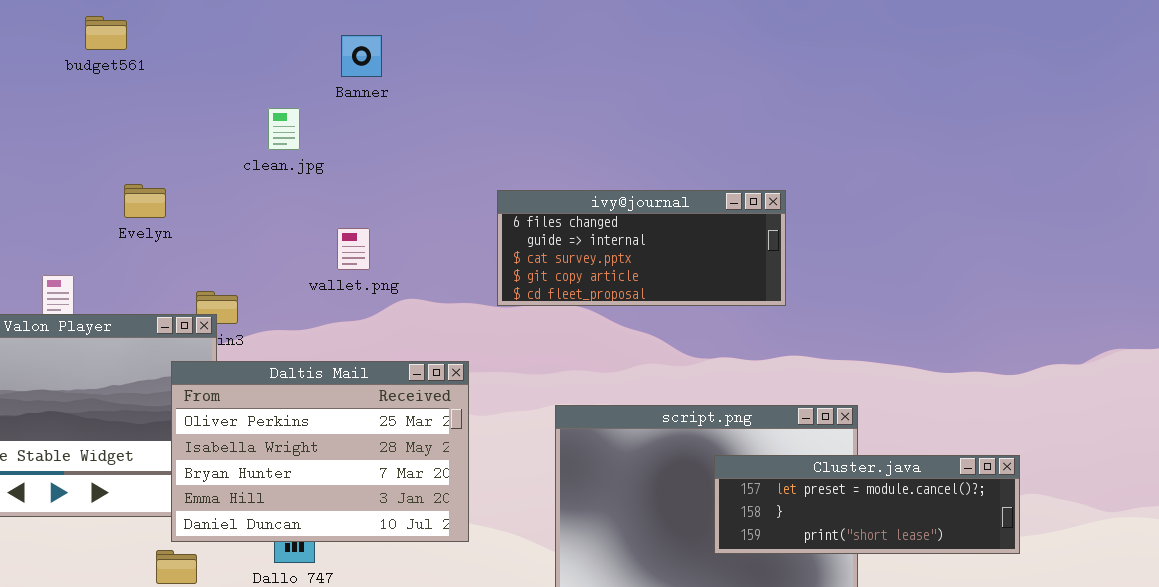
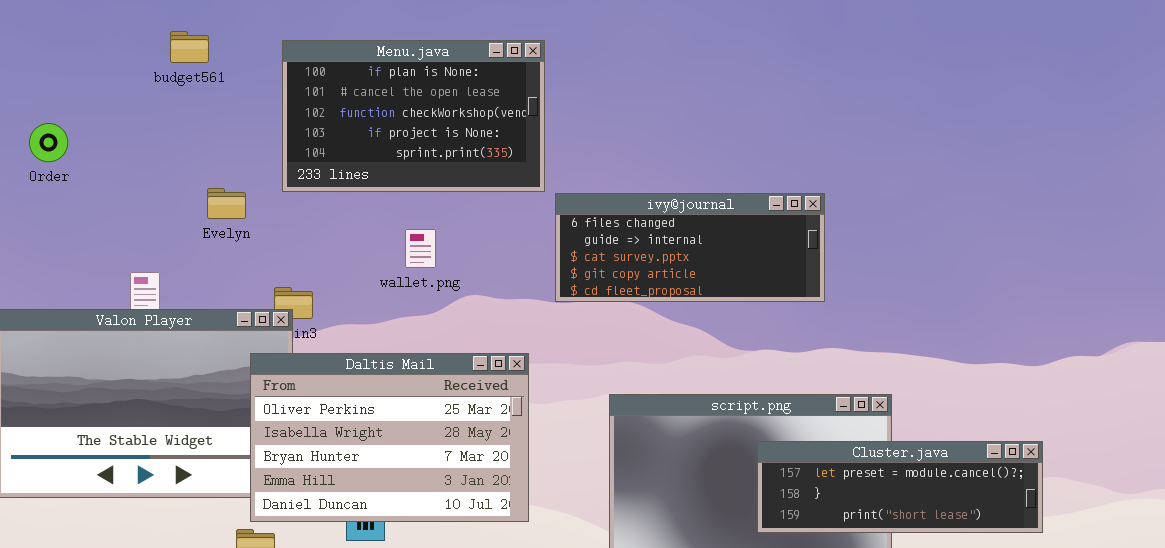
Menu.java: none -> [282,40,545,192], opened

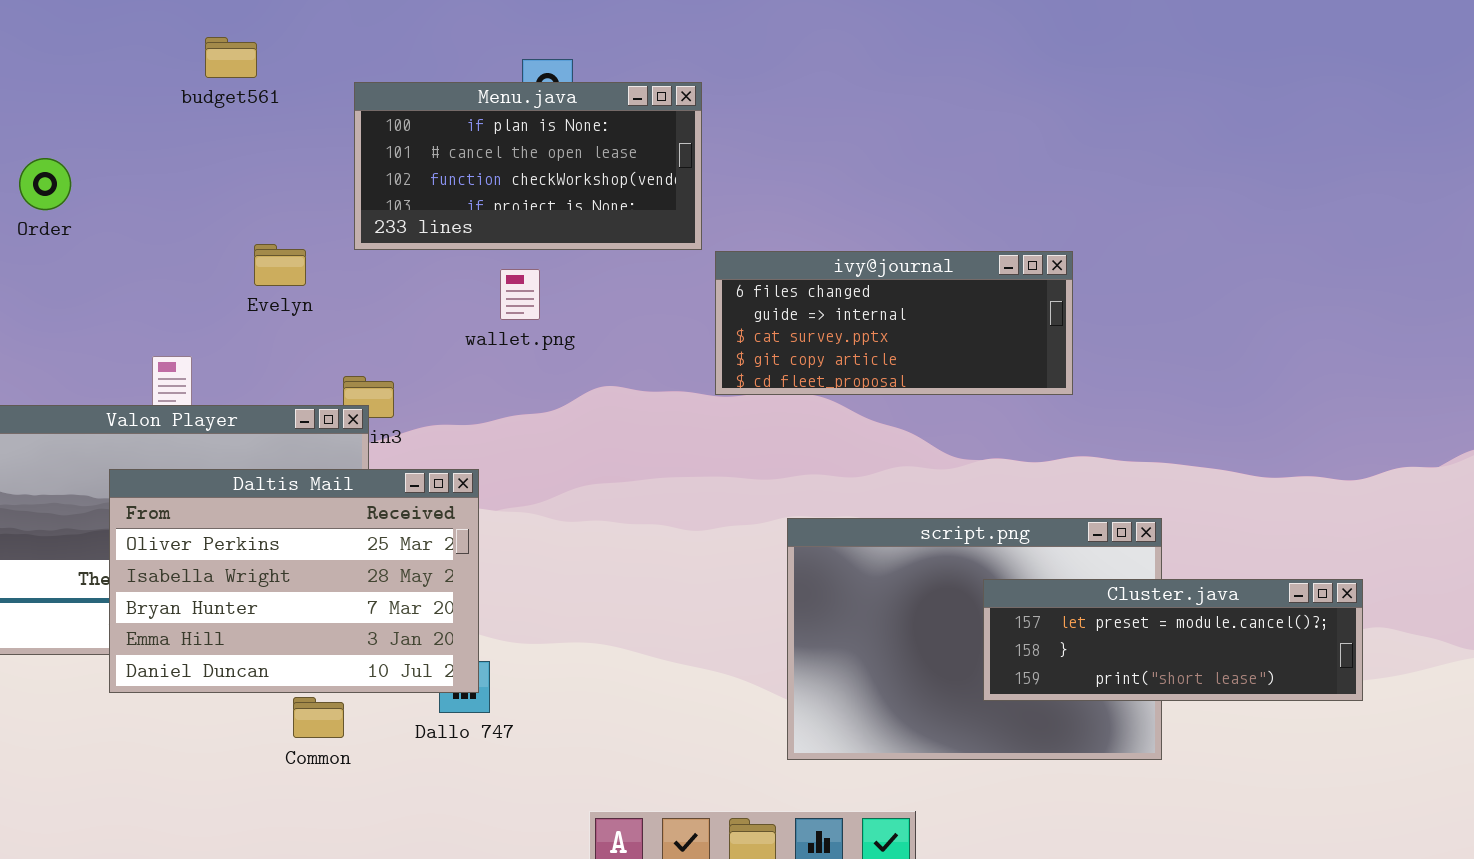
Menu.java: [282,40,545,192] -> [354,82,702,250], resized
wallet.png: [405,229,436,268] -> [500,269,540,320], moved
Daltis Mail: [250,353,529,522] -> [109,469,479,693], moved

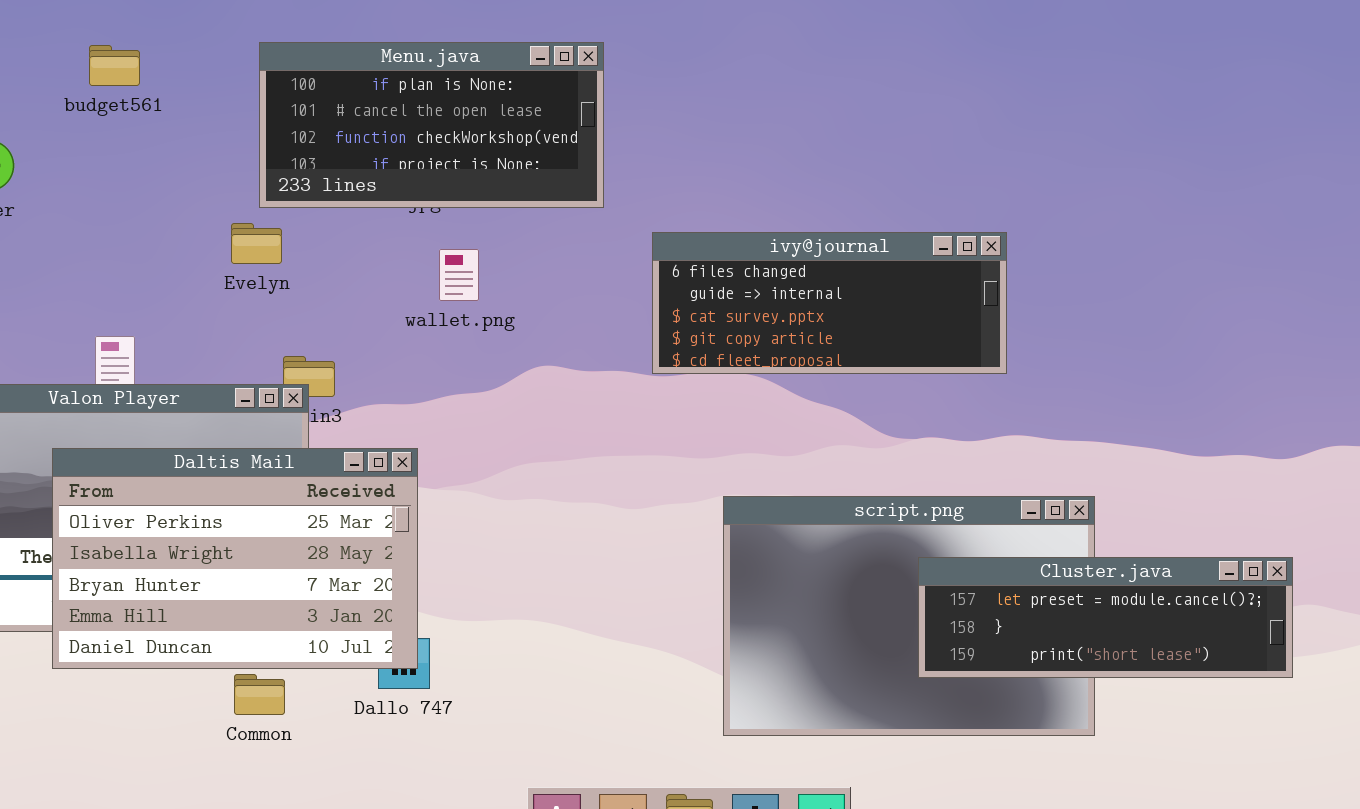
budget561: [205,37,257,78] -> [89,45,140,86], moved
Menu.java: [354,82,702,250] -> [259,42,604,208], moved
Evelyn: [254,244,306,286] -> [231,223,282,264], moved

